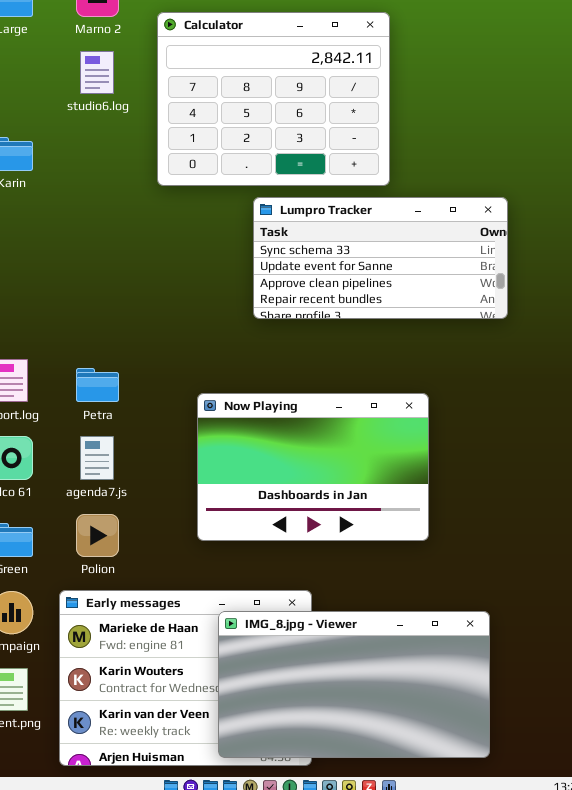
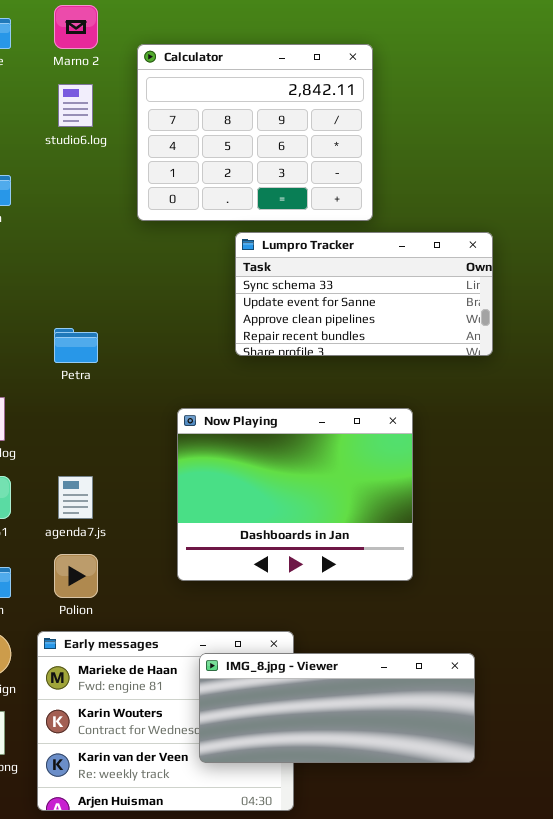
Petra: [76,368,119,402] -> [54,328,98,363], moved
Now Playing: [197,393,429,541] -> [177,408,413,581], resized
IMG_8.jpg - Viewer: [218,611,490,758] -> [199,653,475,763], resized

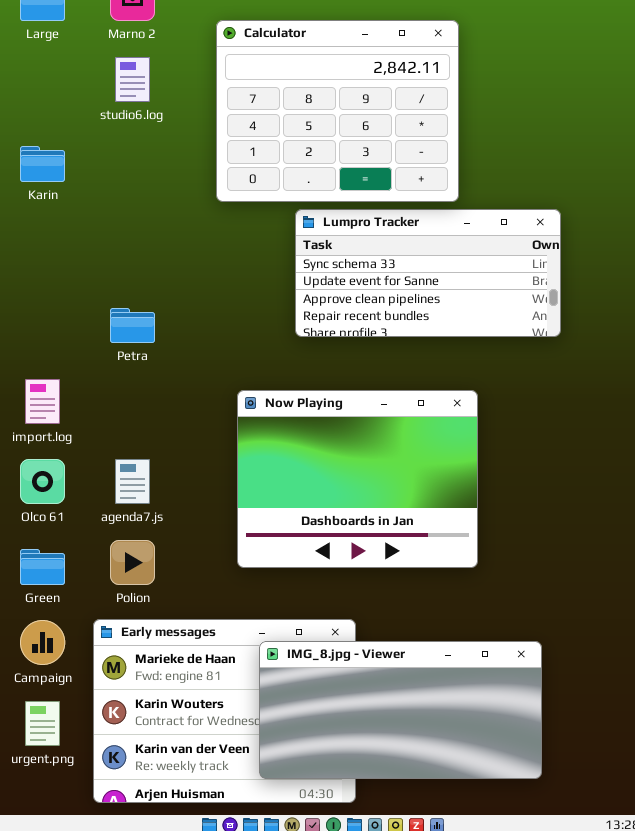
Calculator: [137,44,373,221] -> [216,20,459,202], moved
IMG_8.jpg - Viewer: [199,653,475,763] -> [259,641,542,779], resized

